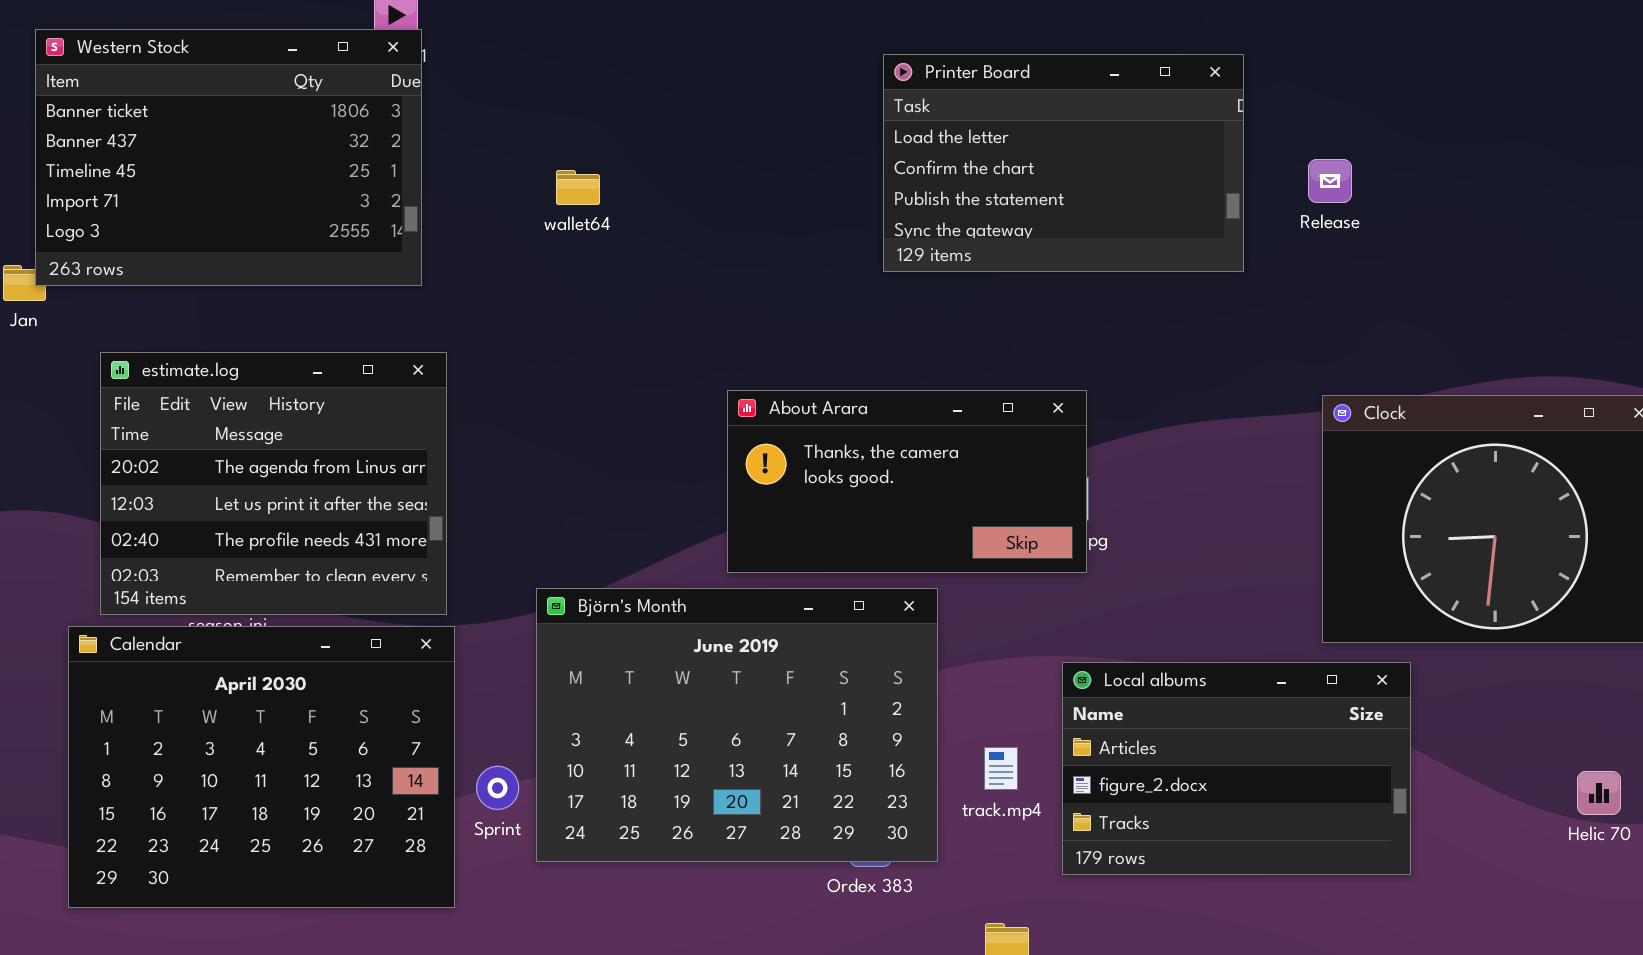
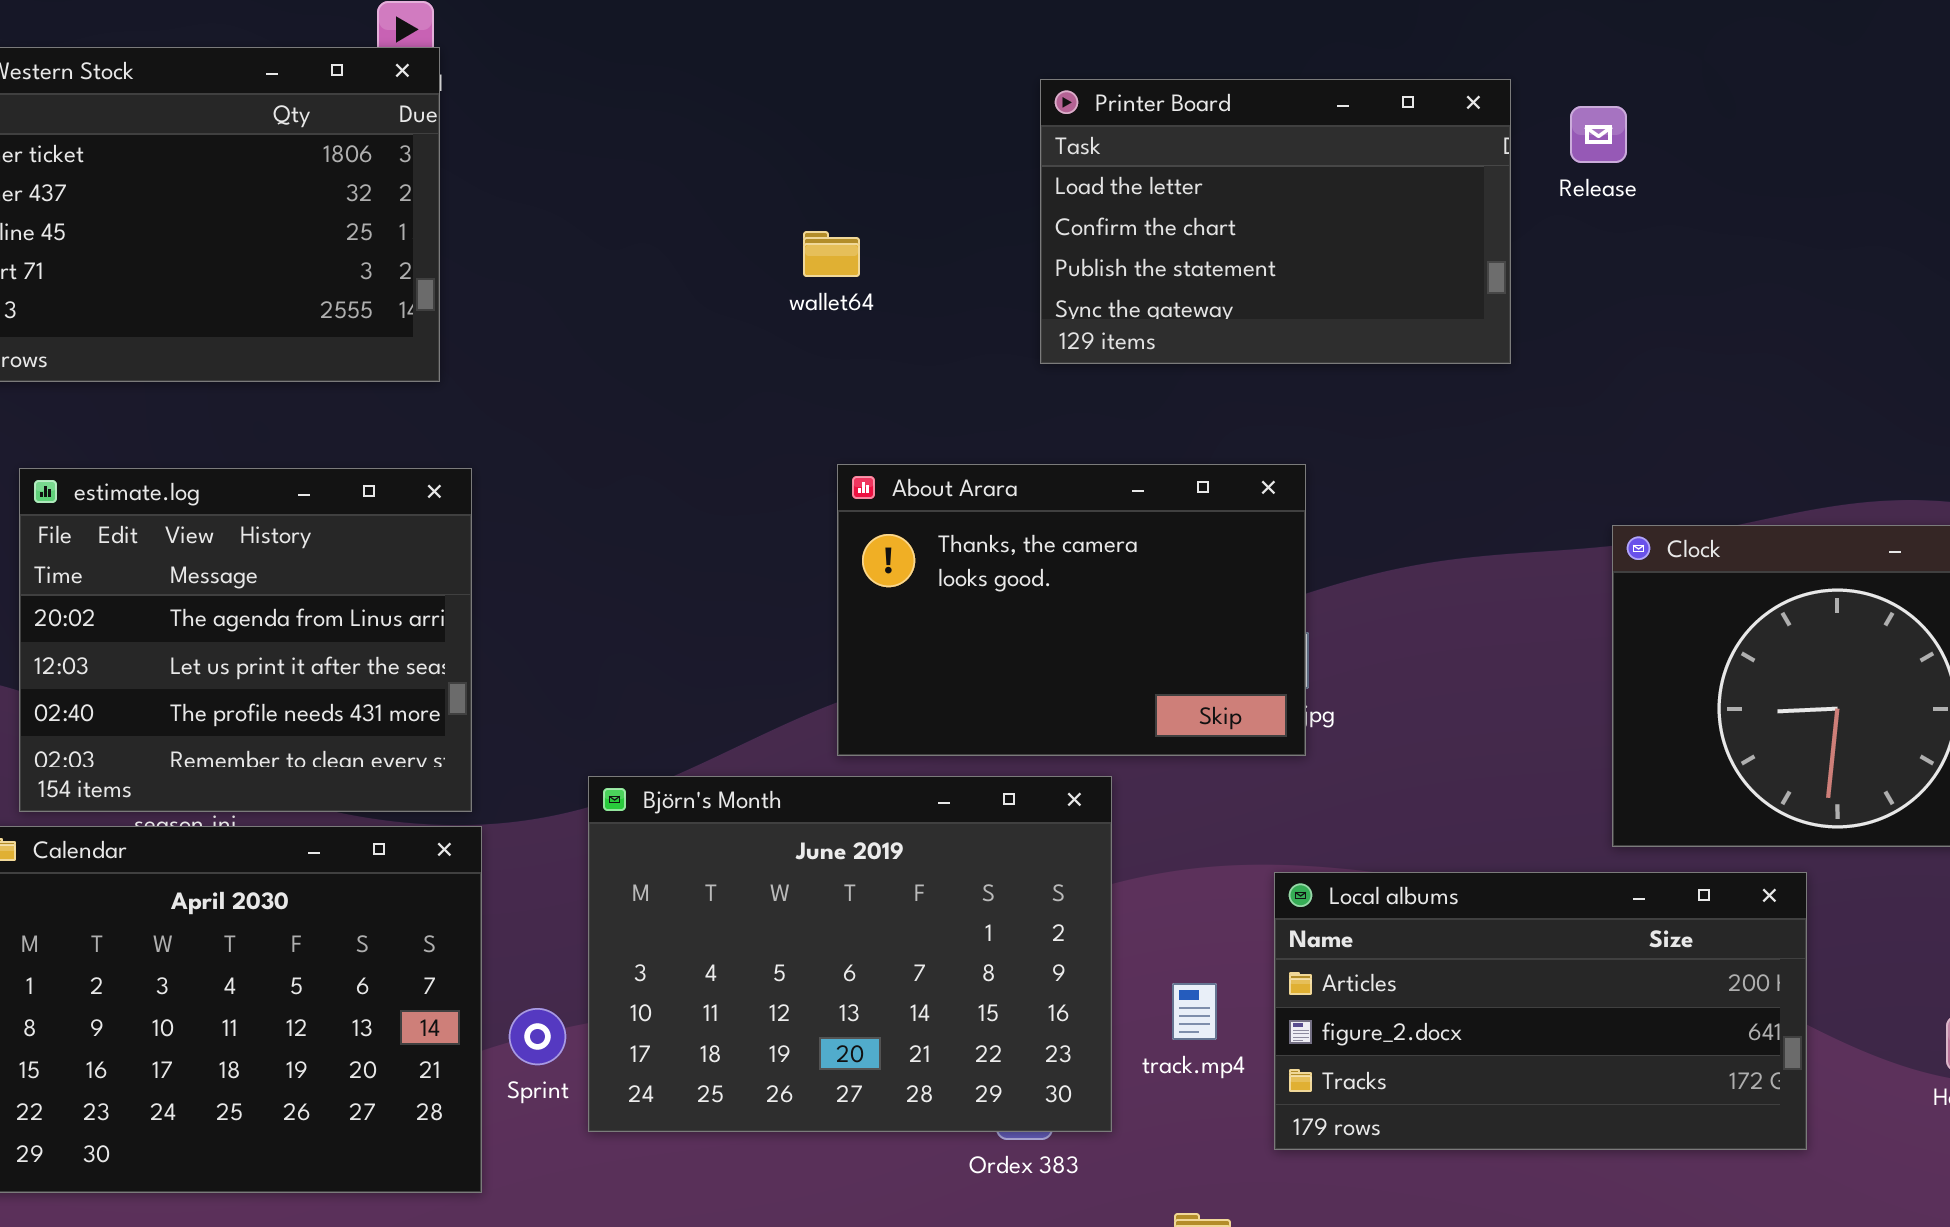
Release: [1308,159,1352,203] -> [1570,106,1627,163], moved
wallet64: [556,170,600,205] -> [803,231,860,277], moved
About Arara: [727,390,1087,573] -> [837,464,1306,756], resized
Local albums: [1062,662,1411,875] -> [1274,872,1807,1150], resized

